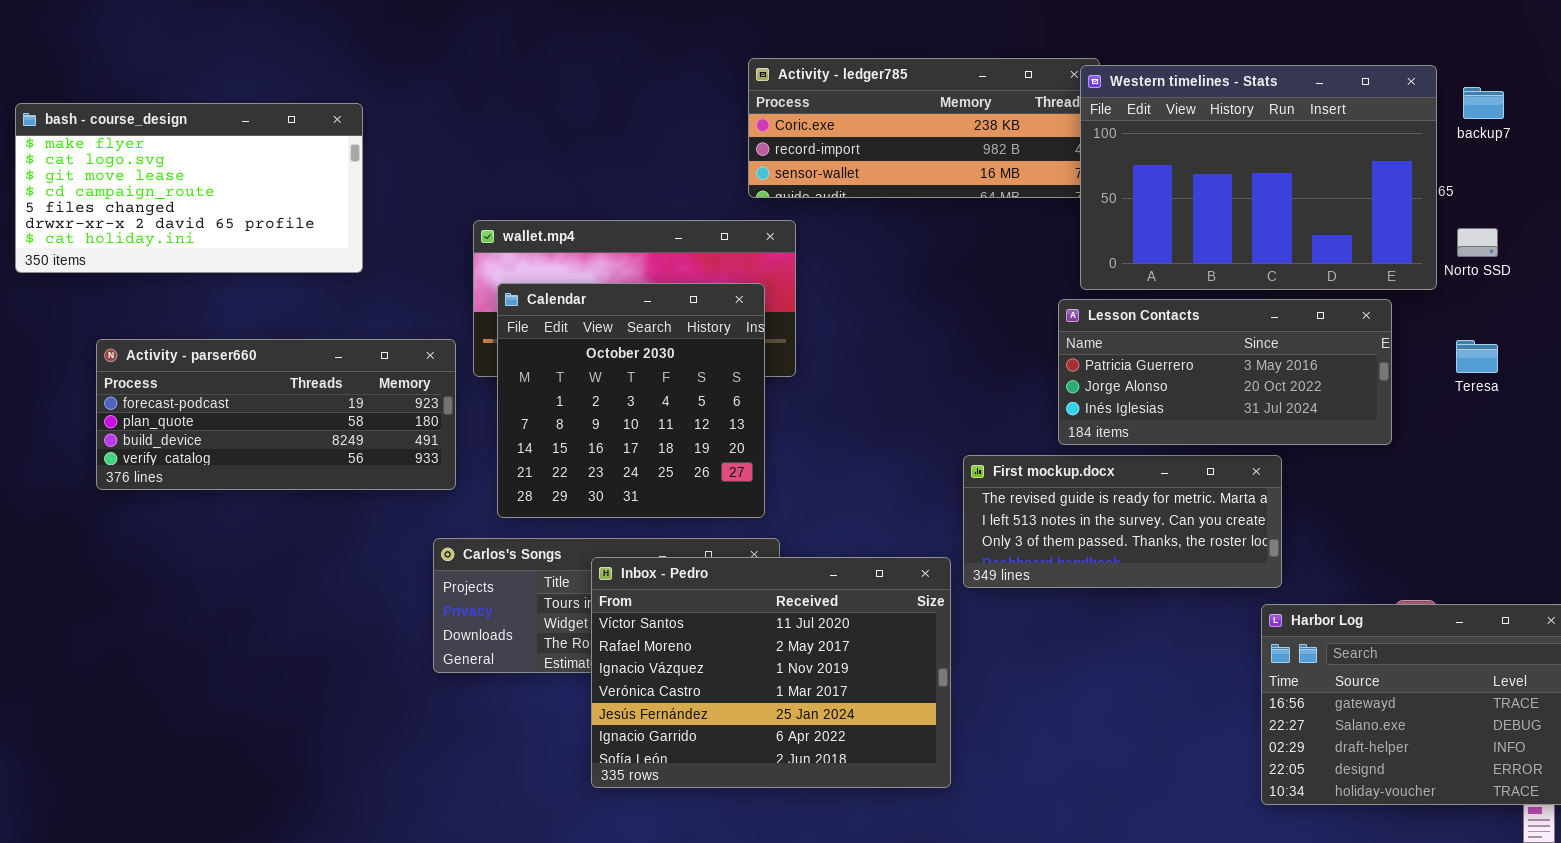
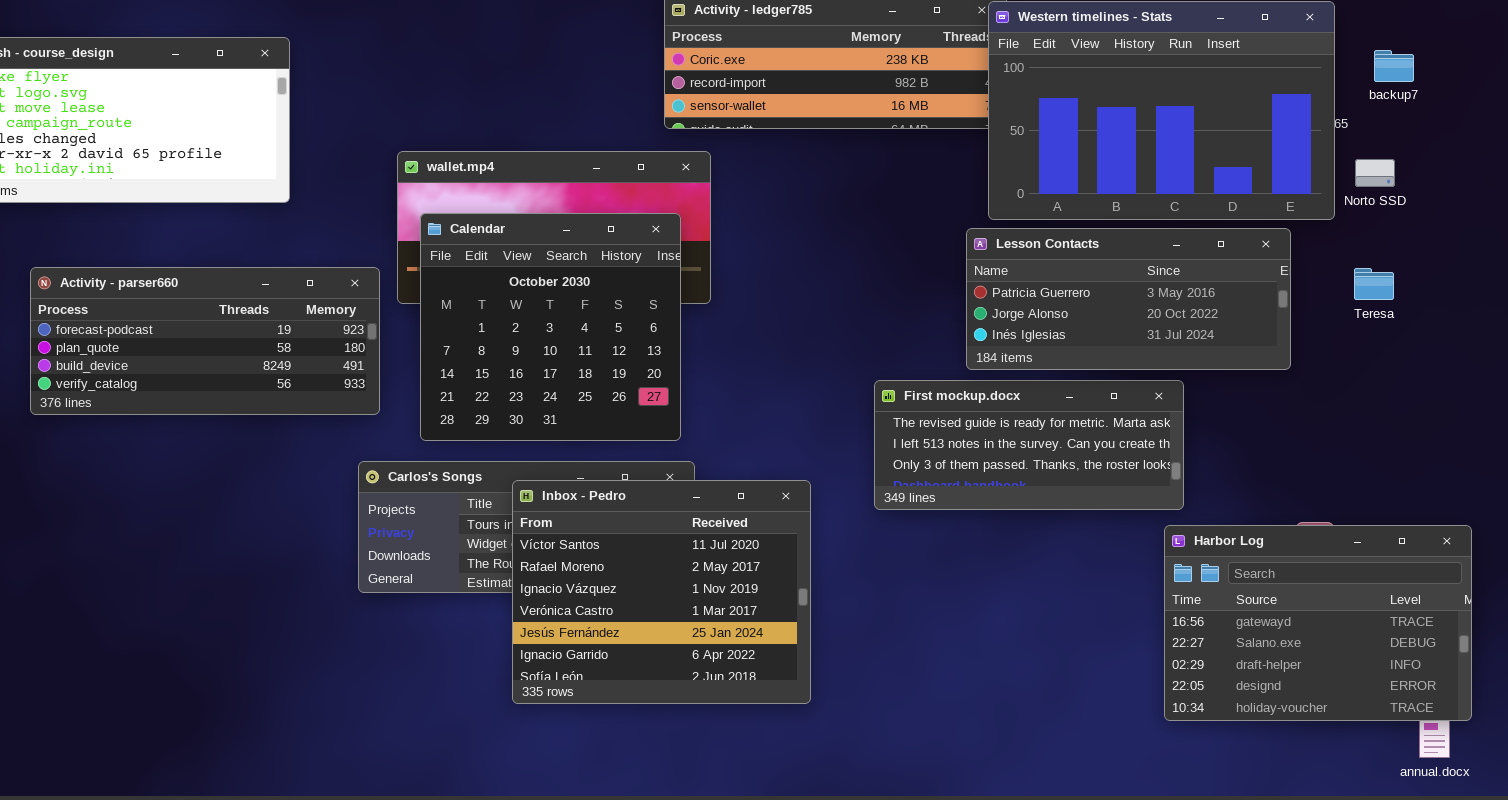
backup7: [1463,87,1504,119] -> [1374,50,1414,82], moved
Inbox - Pedro: [591,557,951,788] -> [512,480,811,704], resized

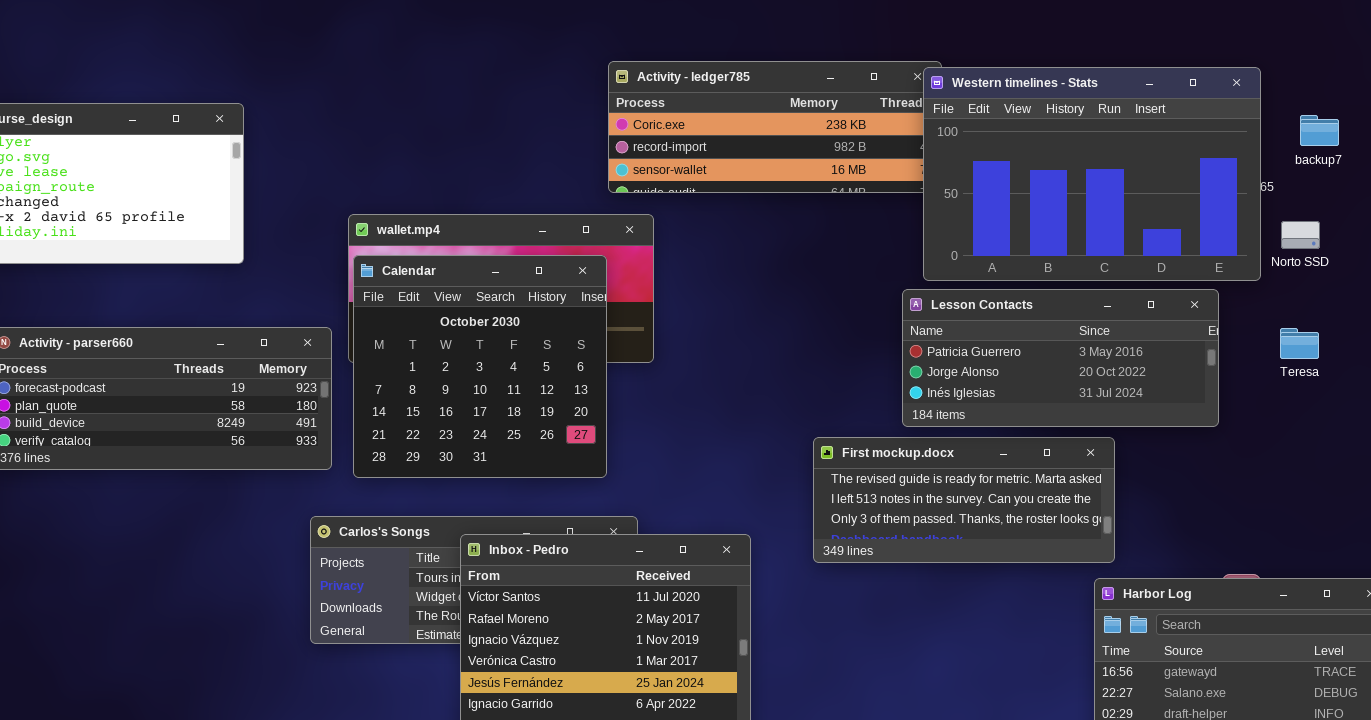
Calendar: [420,213,681,441] -> [353,255,607,478], moved

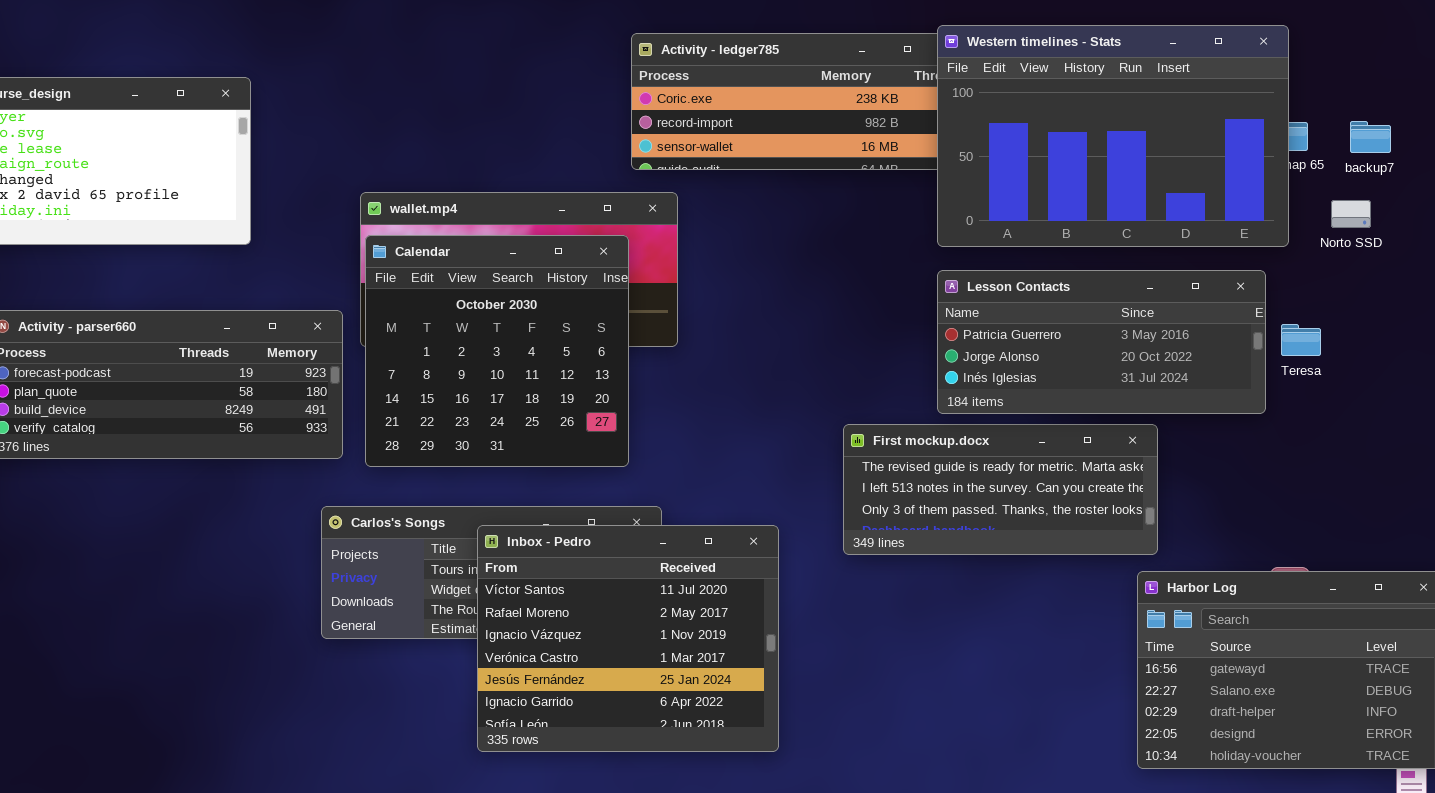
Western timelines - Stats: [923,67,1261,281] -> [937,25,1289,247], moved
backup7: [1300,115,1339,146] -> [1350,121,1391,153], moved
Teresa: [1280,328,1319,359] -> [1281,324,1321,356], moved

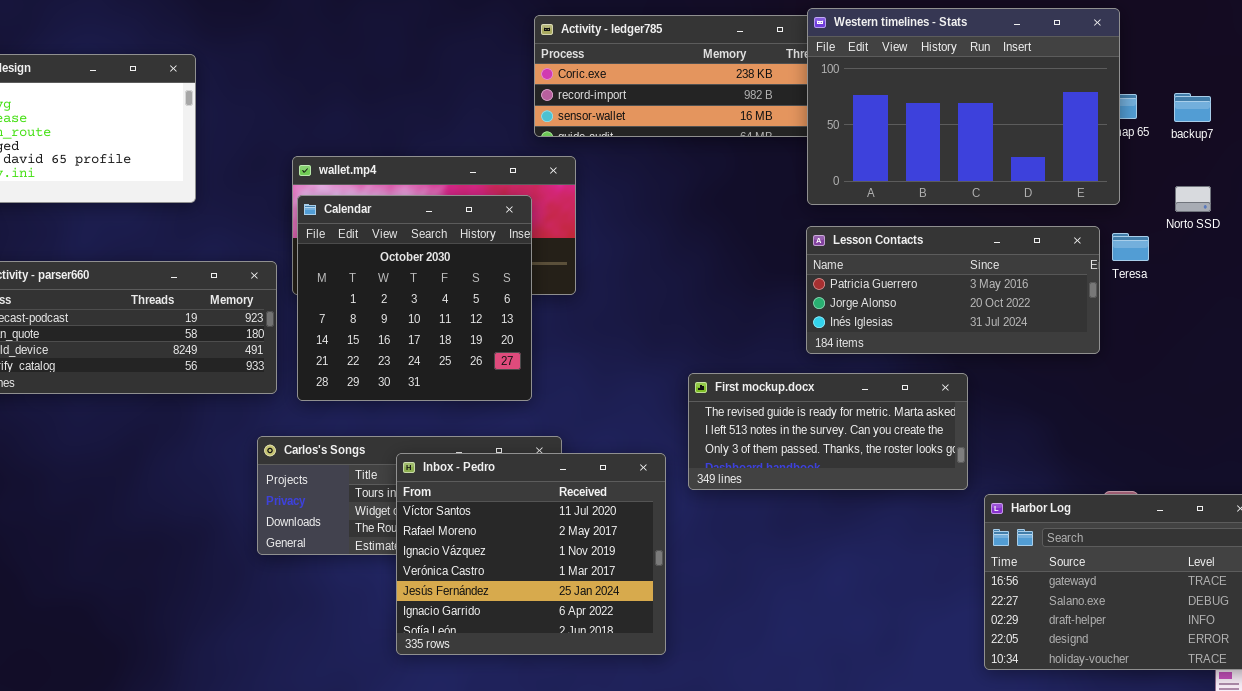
Norto SSD: [1331,200,1371,228] -> [1175,186,1211,212], moved
Teresa: [1281,324,1321,356] -> [1112,233,1149,261], moved
First mockup.docx: [843,424,1158,555] -> [688,373,968,490], moved

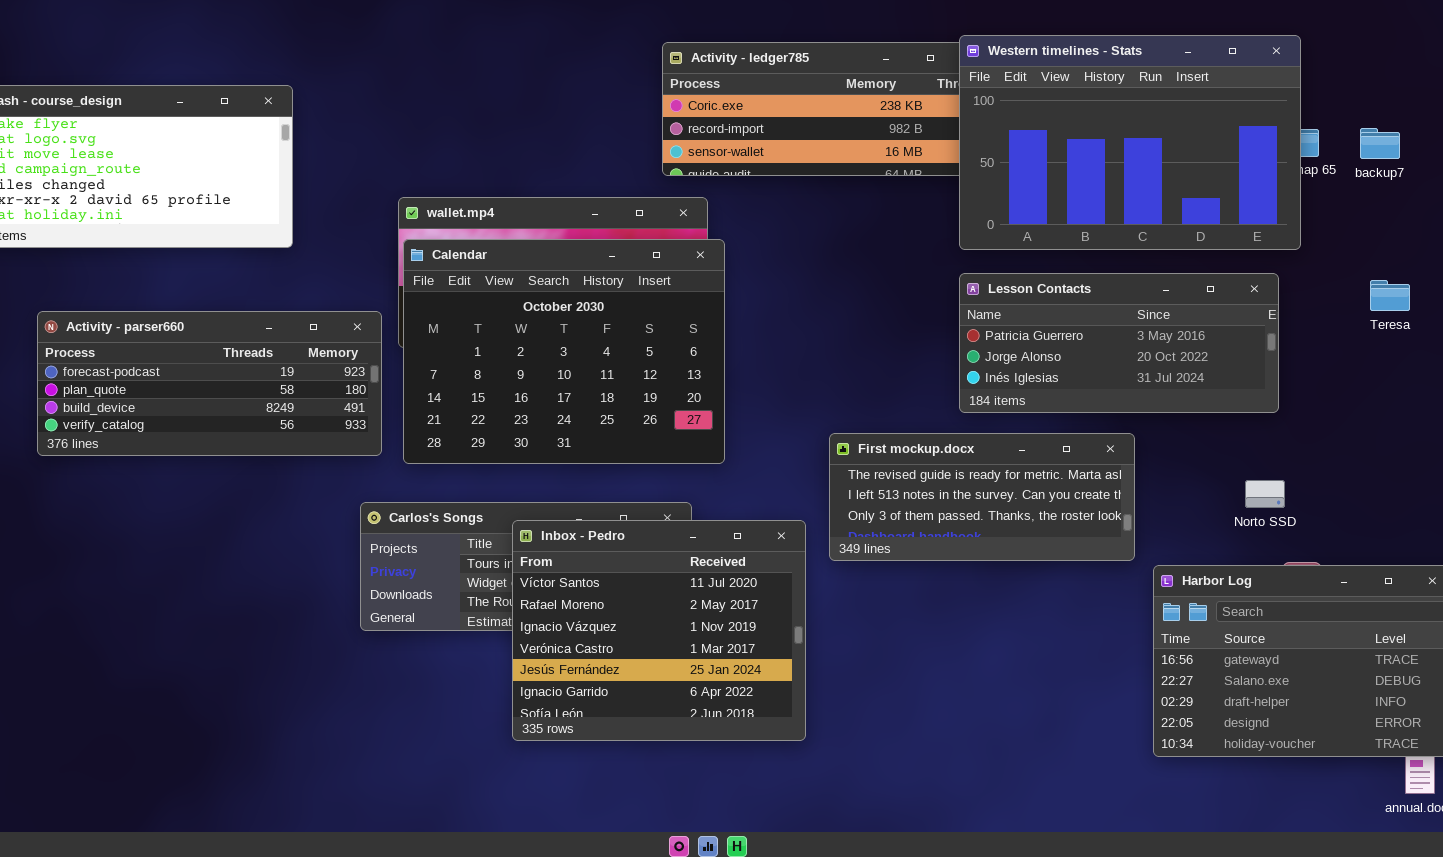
Norto SSD: [1175,186,1211,212] -> [1245,480,1285,508], moved
Calendar: [297,195,532,401] -> [403,239,725,464], resized
Teresa: [1112,233,1149,261] -> [1370,280,1410,311], moved

